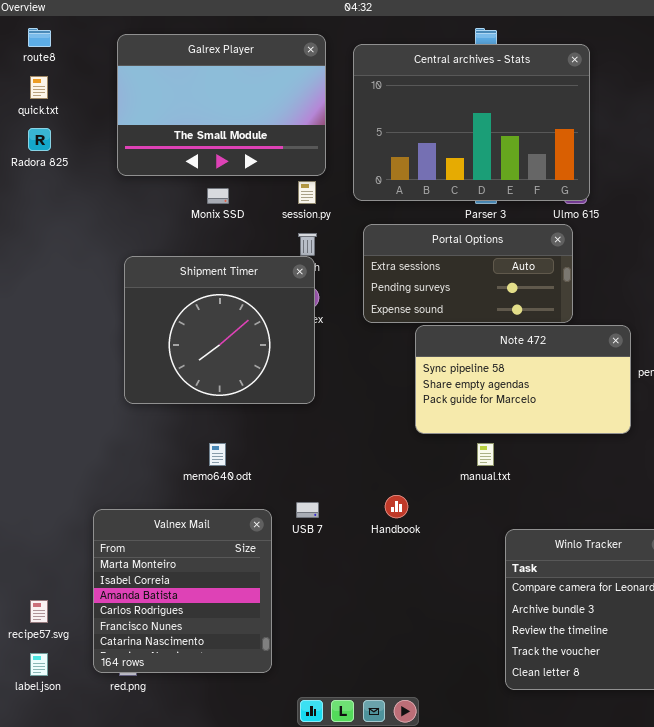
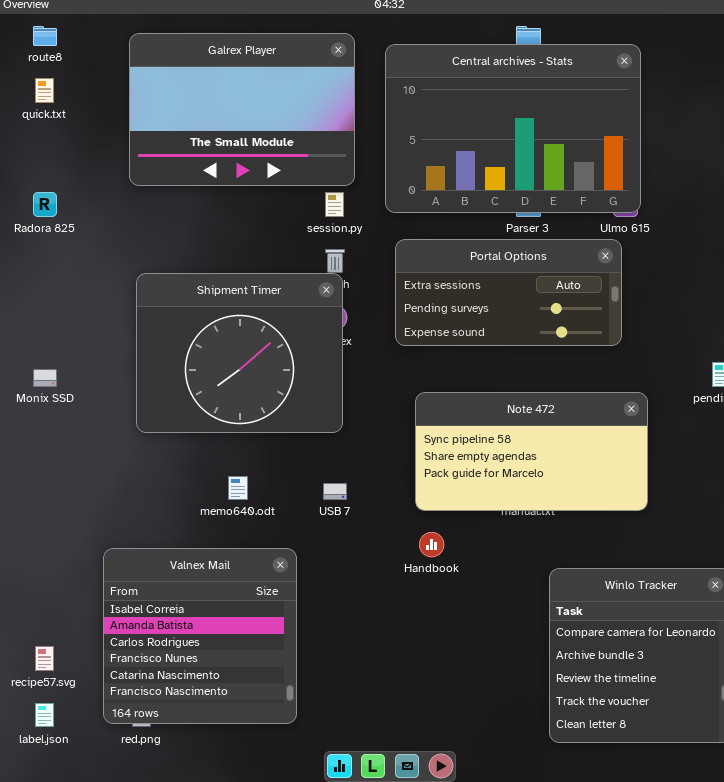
Radora 825: [28,128,51,151] -> [33,192,57,217], moved
Monix SSD: [207,188,229,204] -> [33,369,57,387], moved
Note 472: [415,325,631,434] -> [415,392,648,511], moved
USB 7: [296,502,319,518] -> [323,483,347,500], moved
Valnex Mail: [93,509,272,673] -> [103,548,297,724], scrolled down 1 row

